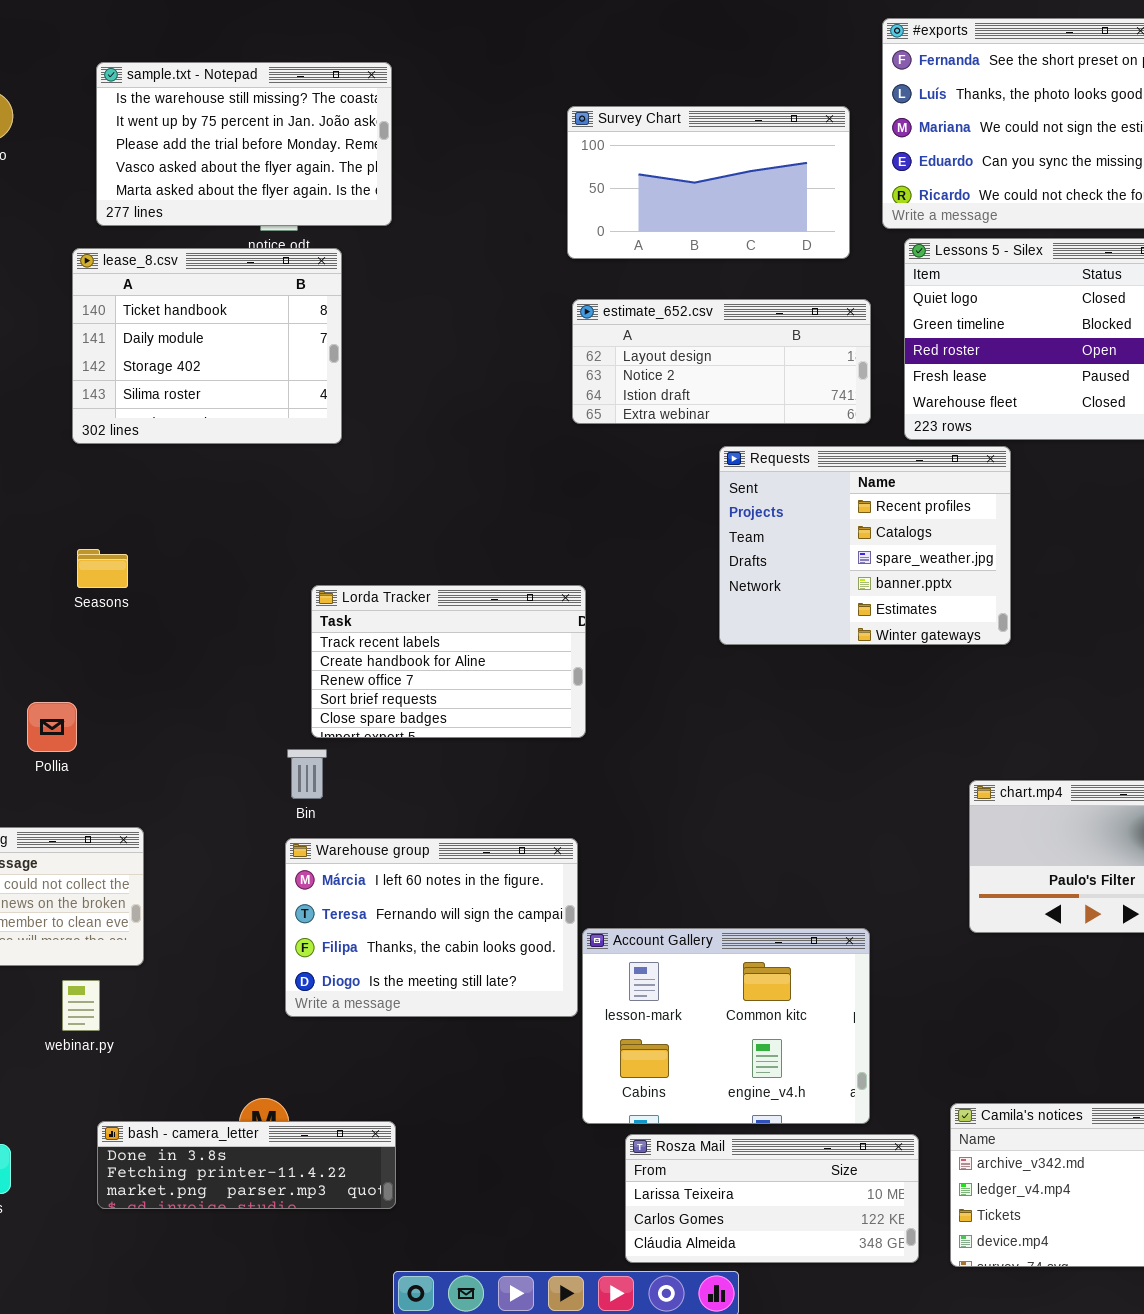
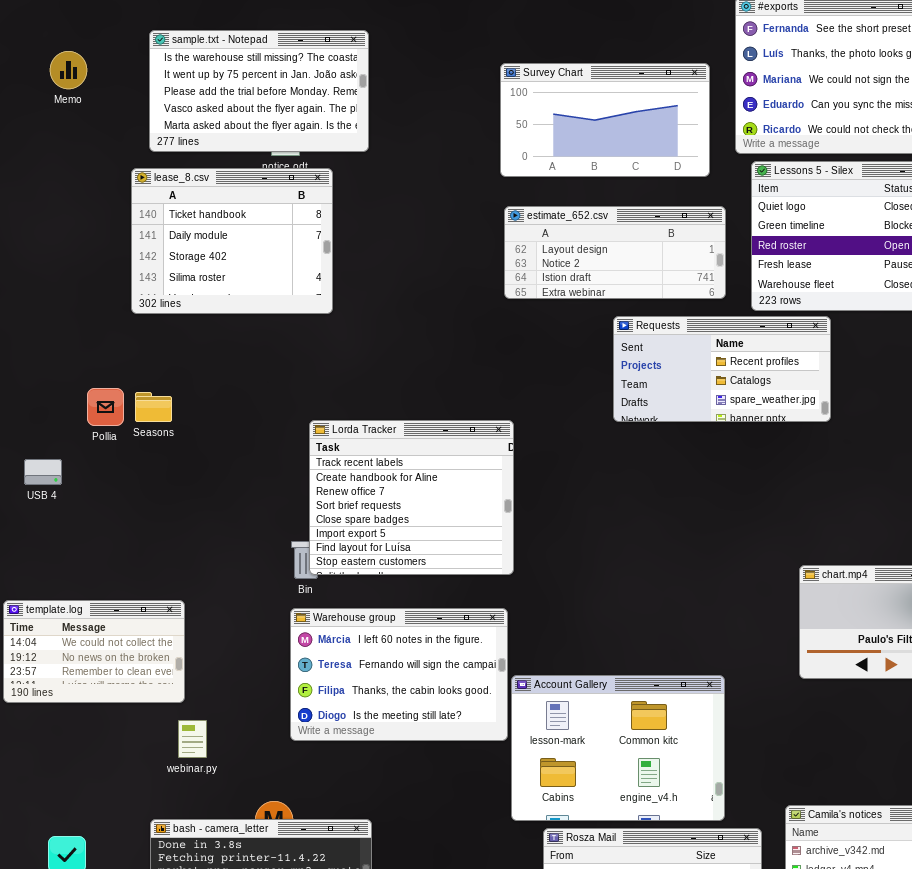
Requests: [719,446,1011,645] -> [613,316,831,422], resized
Lorda Tracker: [311,585,586,738] -> [309,420,514,575], resized
Pollia: [27,702,77,752] -> [87,388,124,426], moved
webinar.py: [62,980,100,1031] -> [178,720,207,758], moved

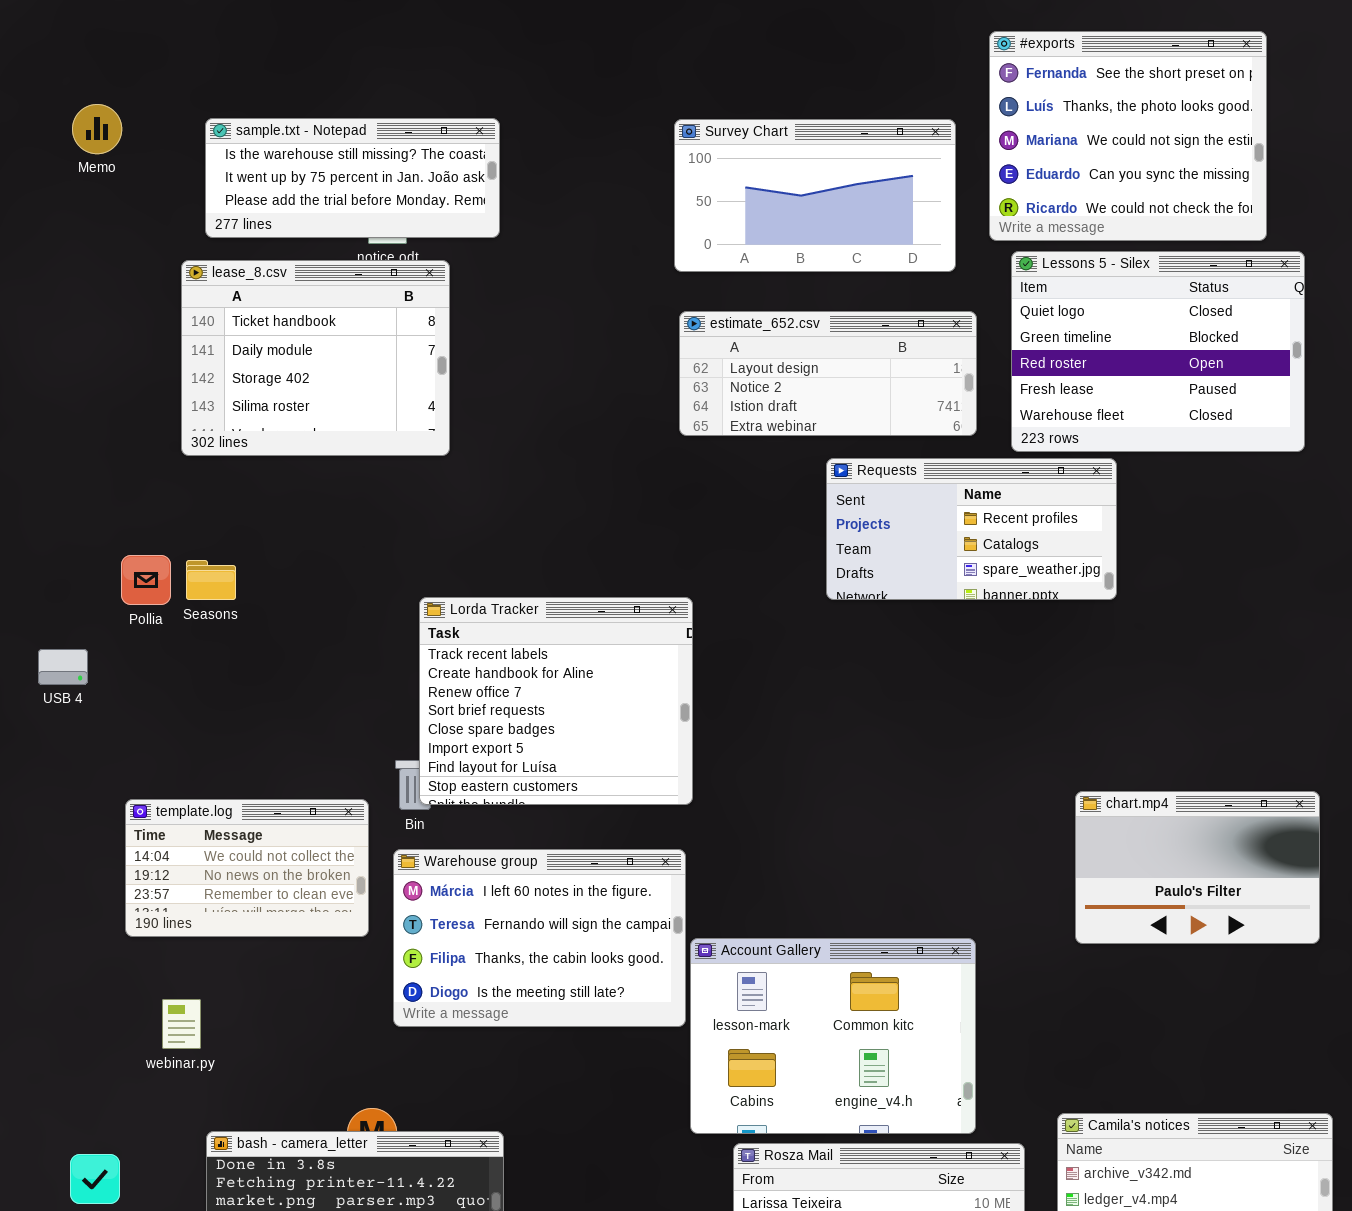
sample.txt - Notepad: [149,30,369,152] -> [205,118,500,238], resized
template.log: [3,600,185,703] -> [125,799,369,937], moved
webinar.py: [178,720,207,758] -> [162,999,201,1049], moved

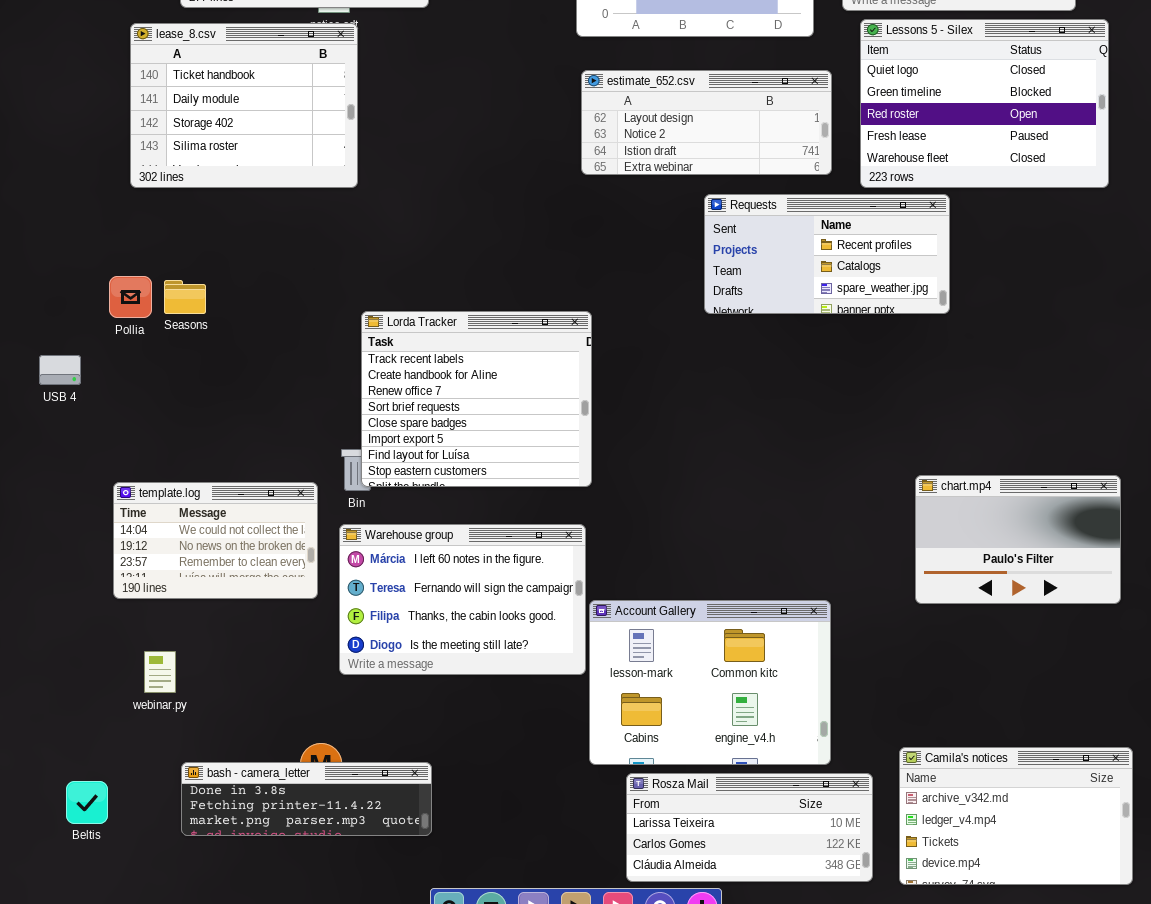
lease_8.csv: [181,260,450,456] -> [130,23,358,188], moved

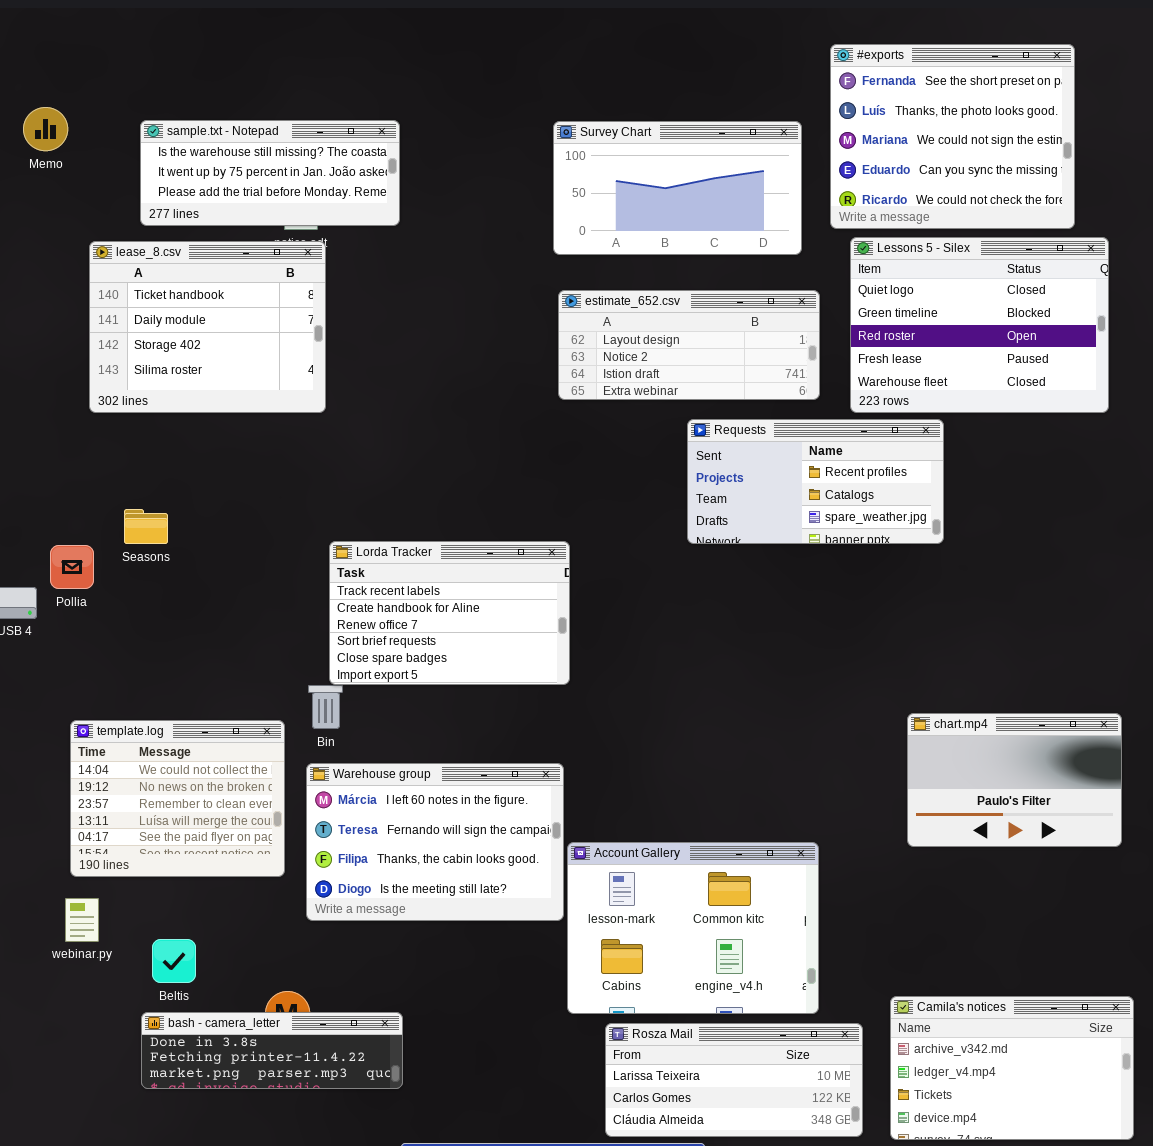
Pollia: [109,276,152,318] -> [50,545,94,589], moved
Lorda Tracker: [361,311,592,487] -> [329,541,570,685], resized
template.log: [113,482,318,599] -> [70,720,285,877], resized
webinar.py: [144,651,176,693] -> [65,898,99,942], moved
Beltis: [66,781,108,824] -> [152,939,196,983], moved

